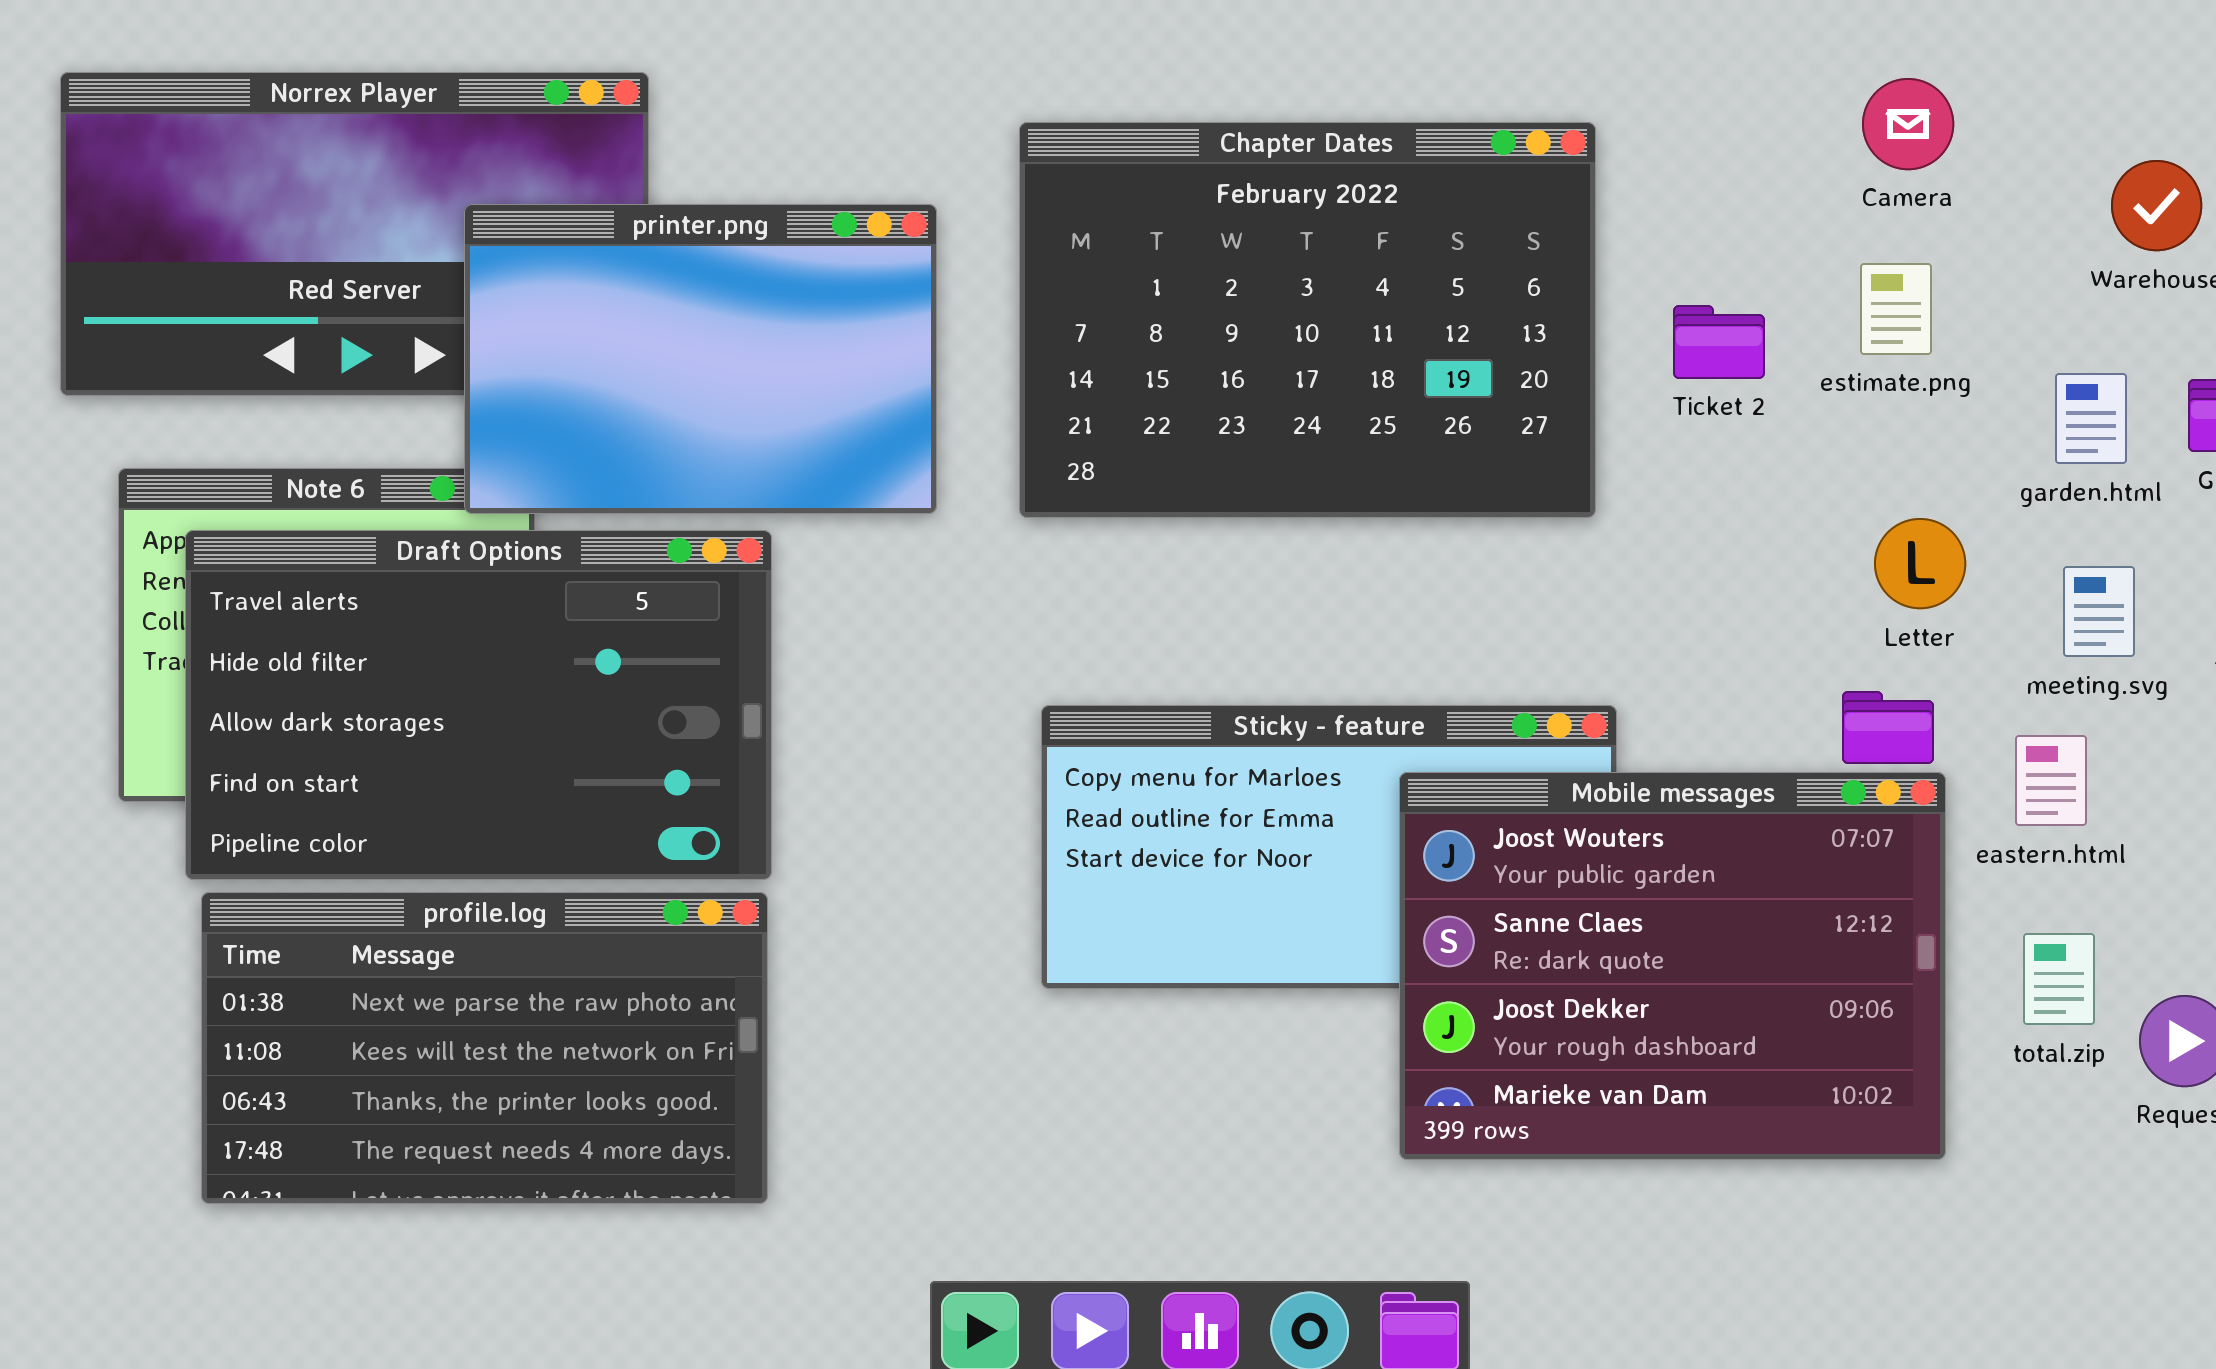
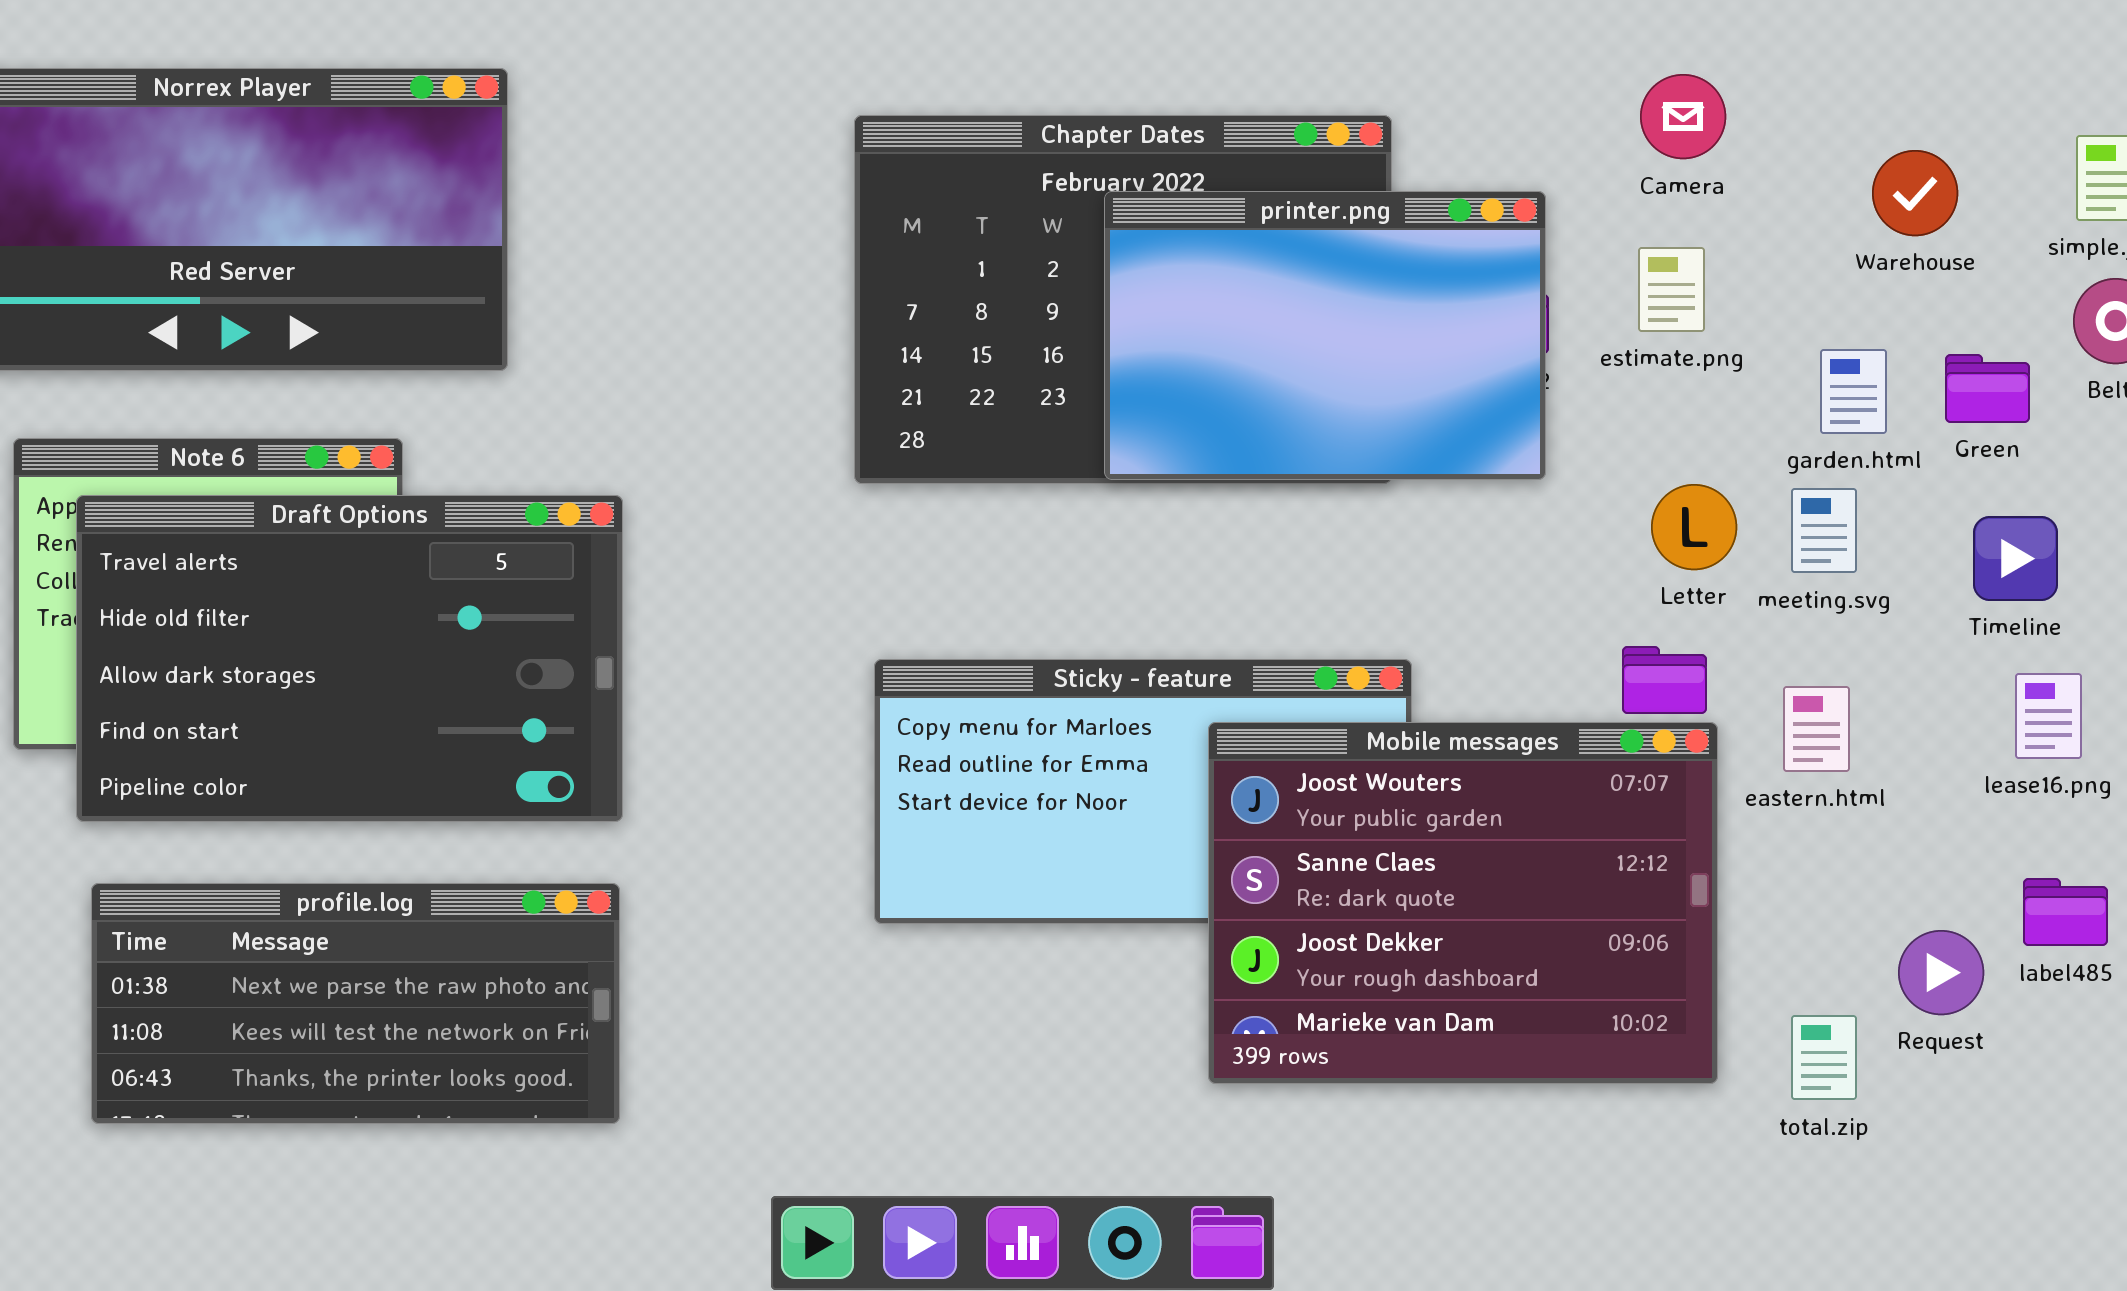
printer.png: [464,204,937,514] -> [1104,191,1546,480], moved
meeting.svg: [2063,566,2135,657] -> [1791,488,1857,573], moved
profile.log: [201,892,768,1204] -> [91,883,620,1124], resized
total.zip: [2023,933,2095,1025] -> [1791,1015,1857,1100], moved

